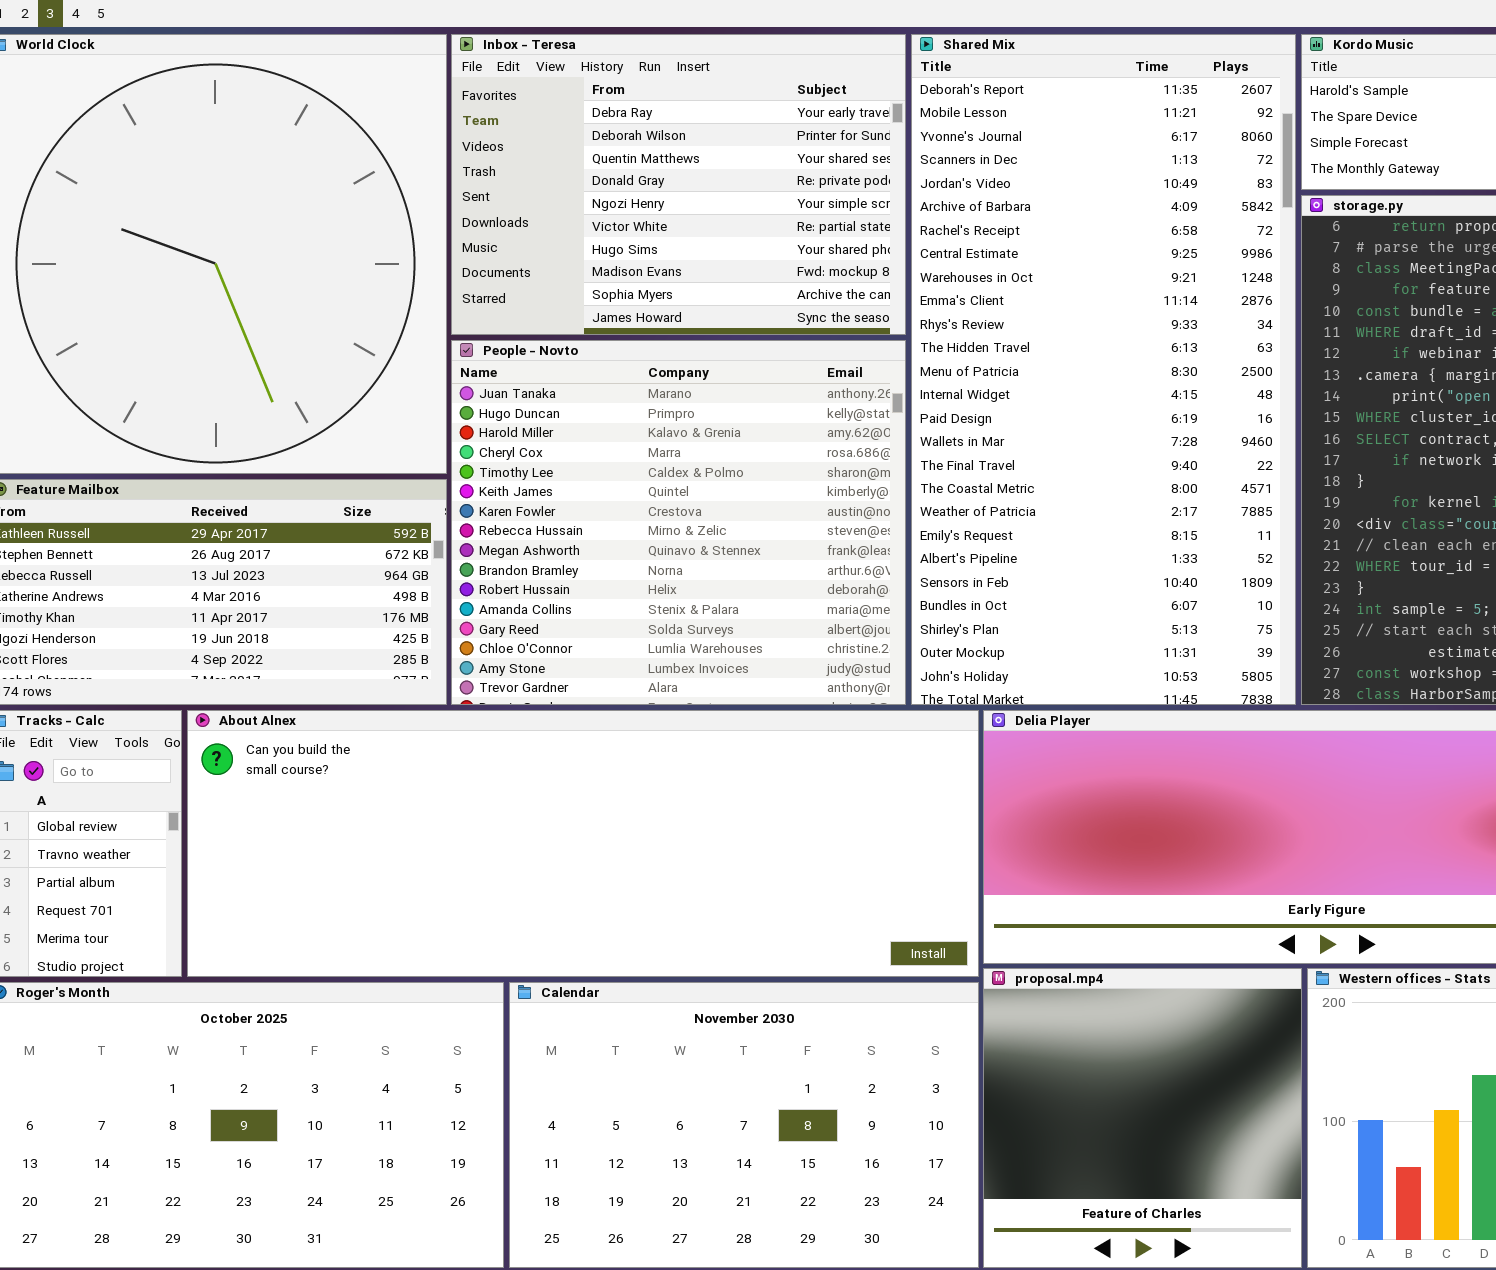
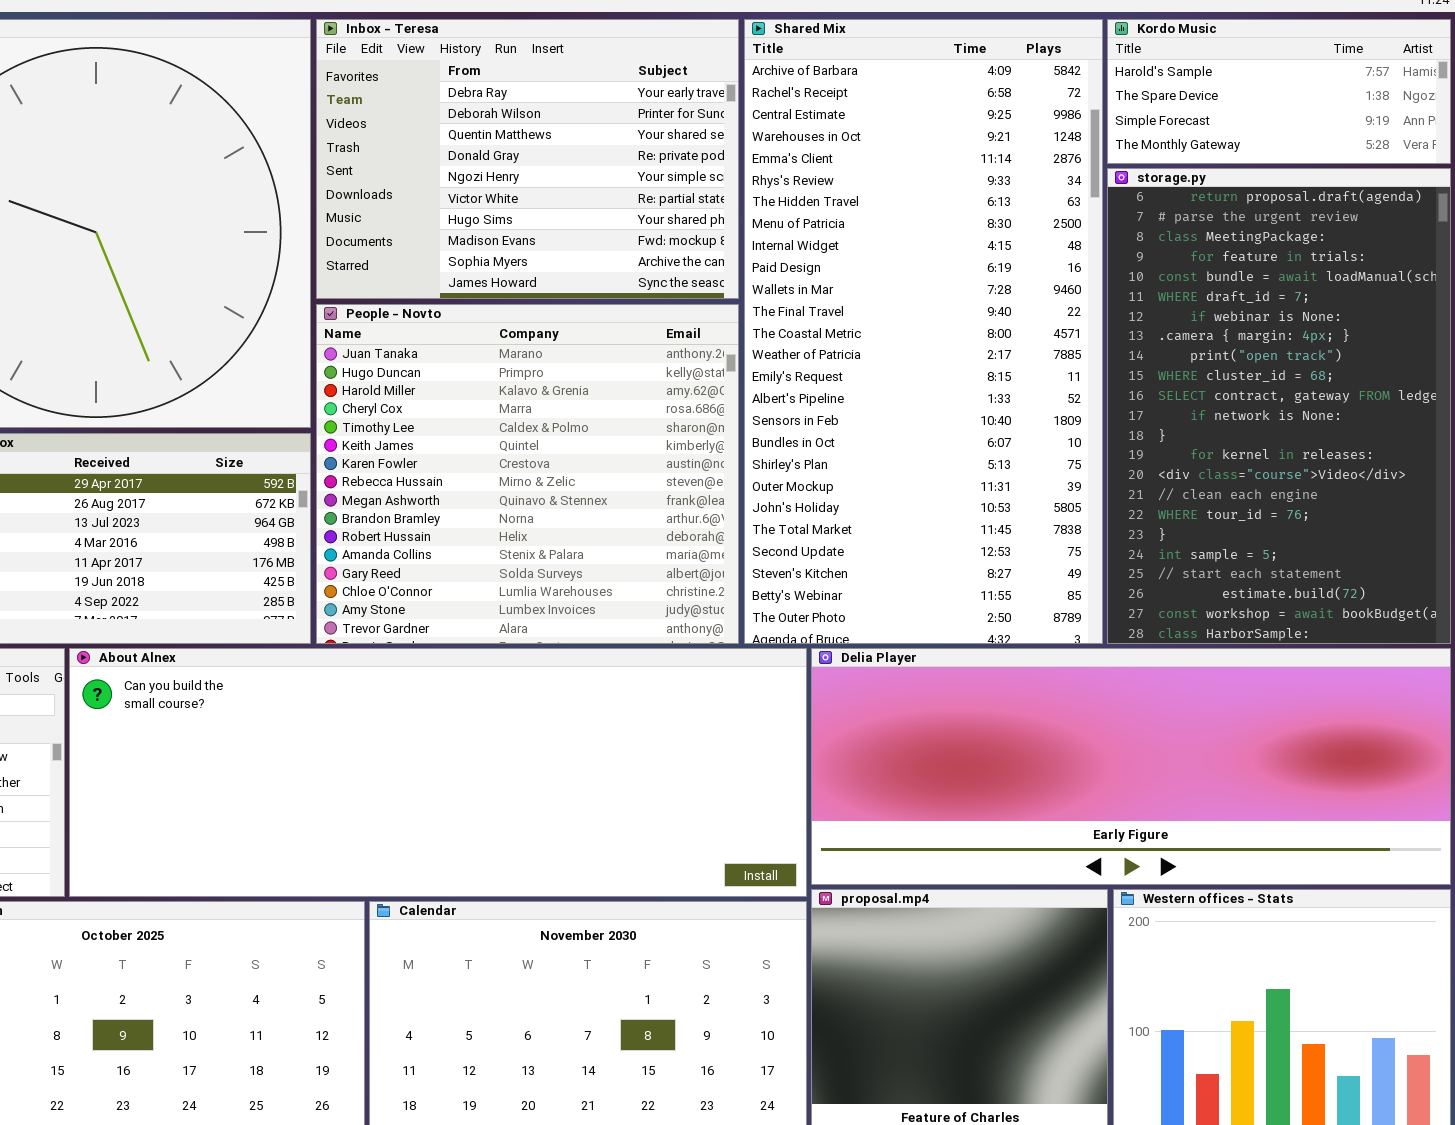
Shared Mix: [911,34,1296,705] -> [744,19,1103,644], scrolled down 5 rows

